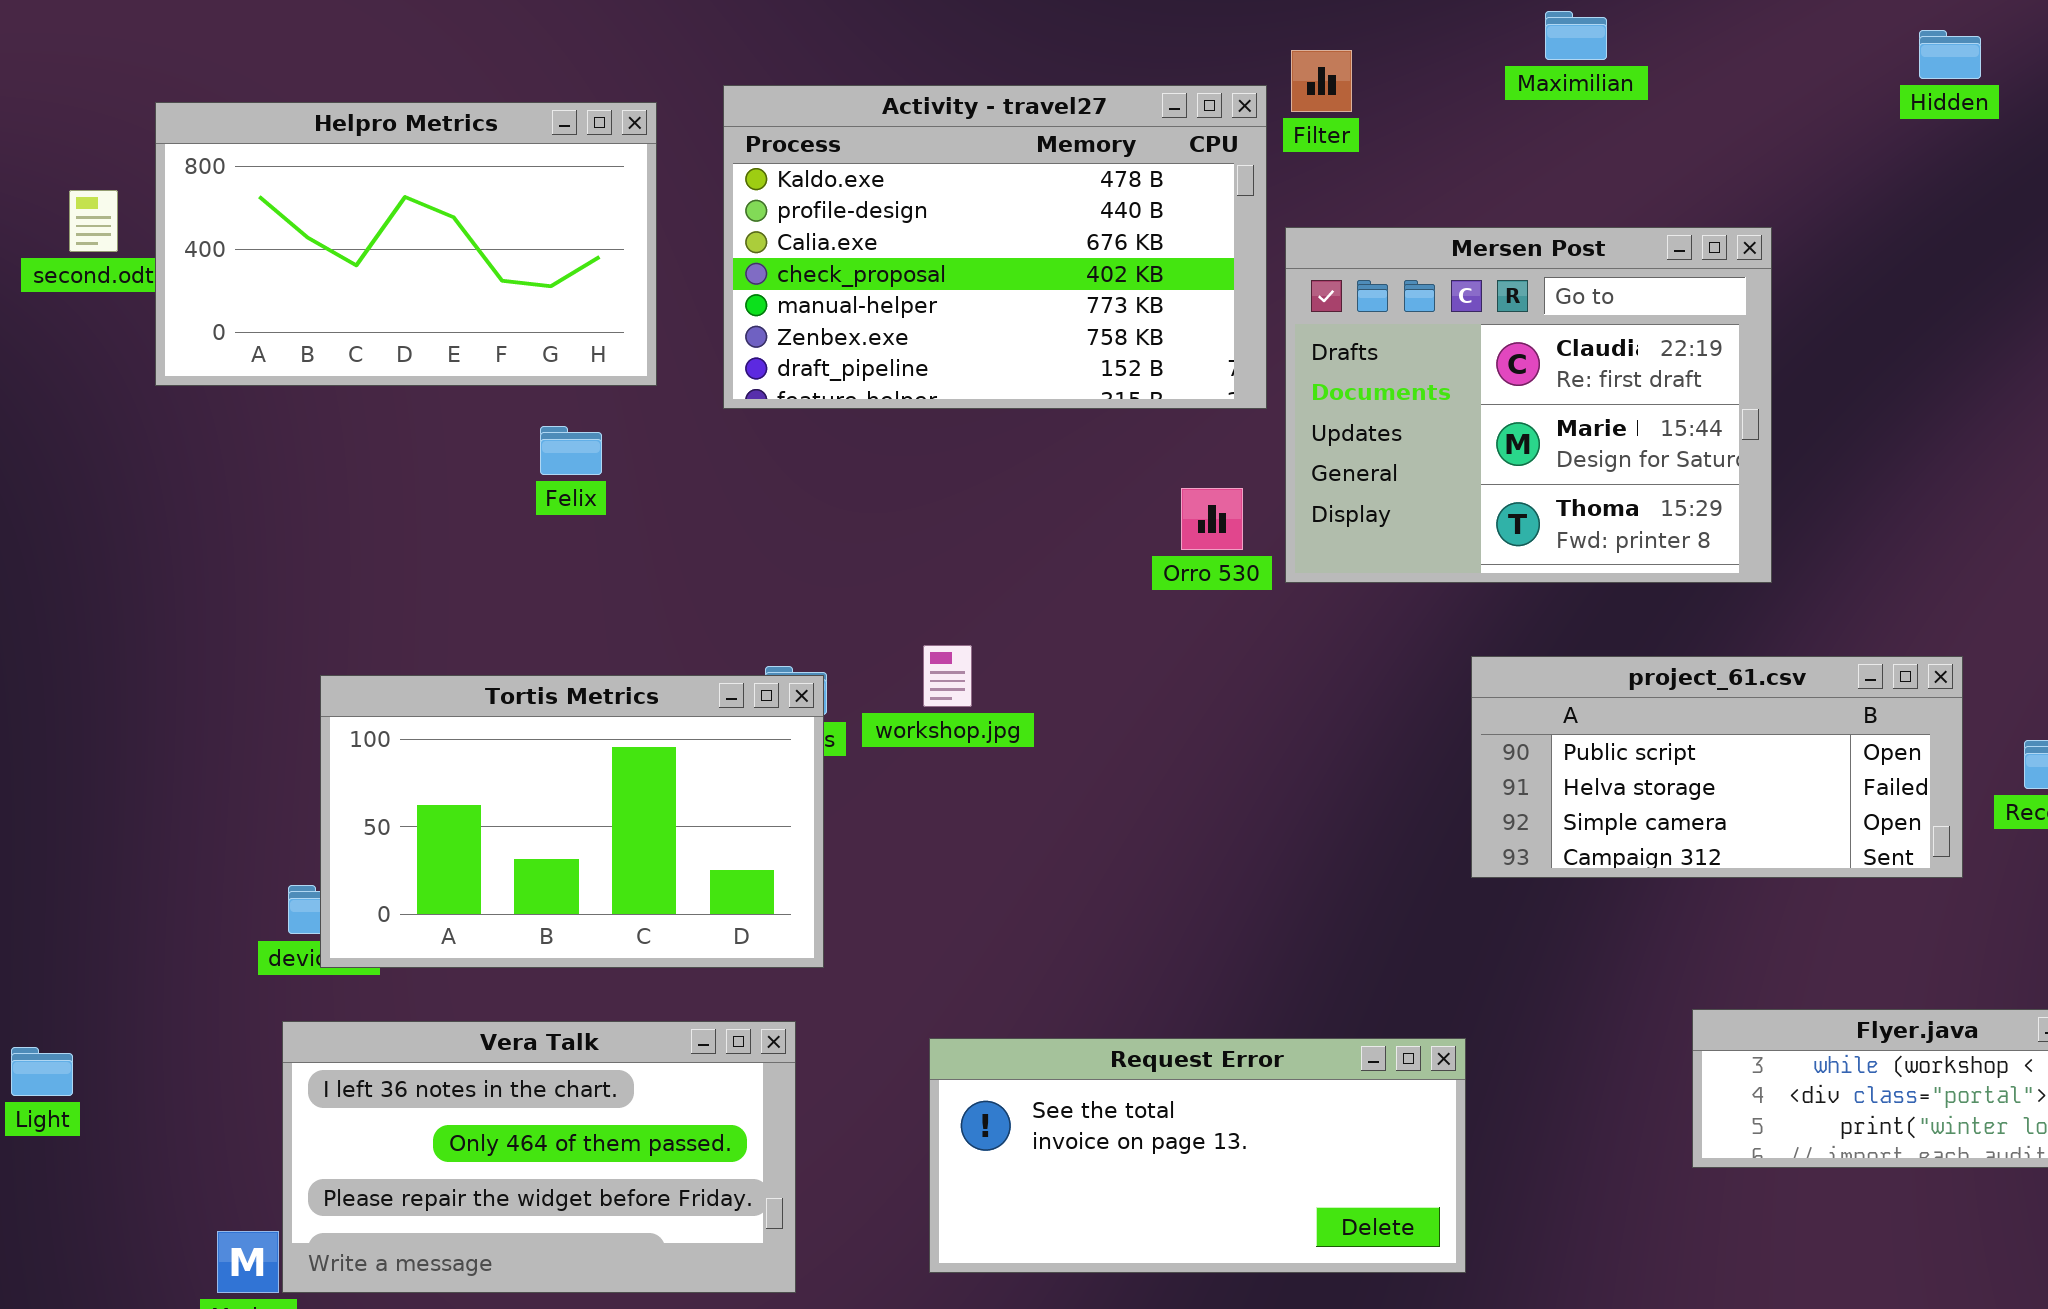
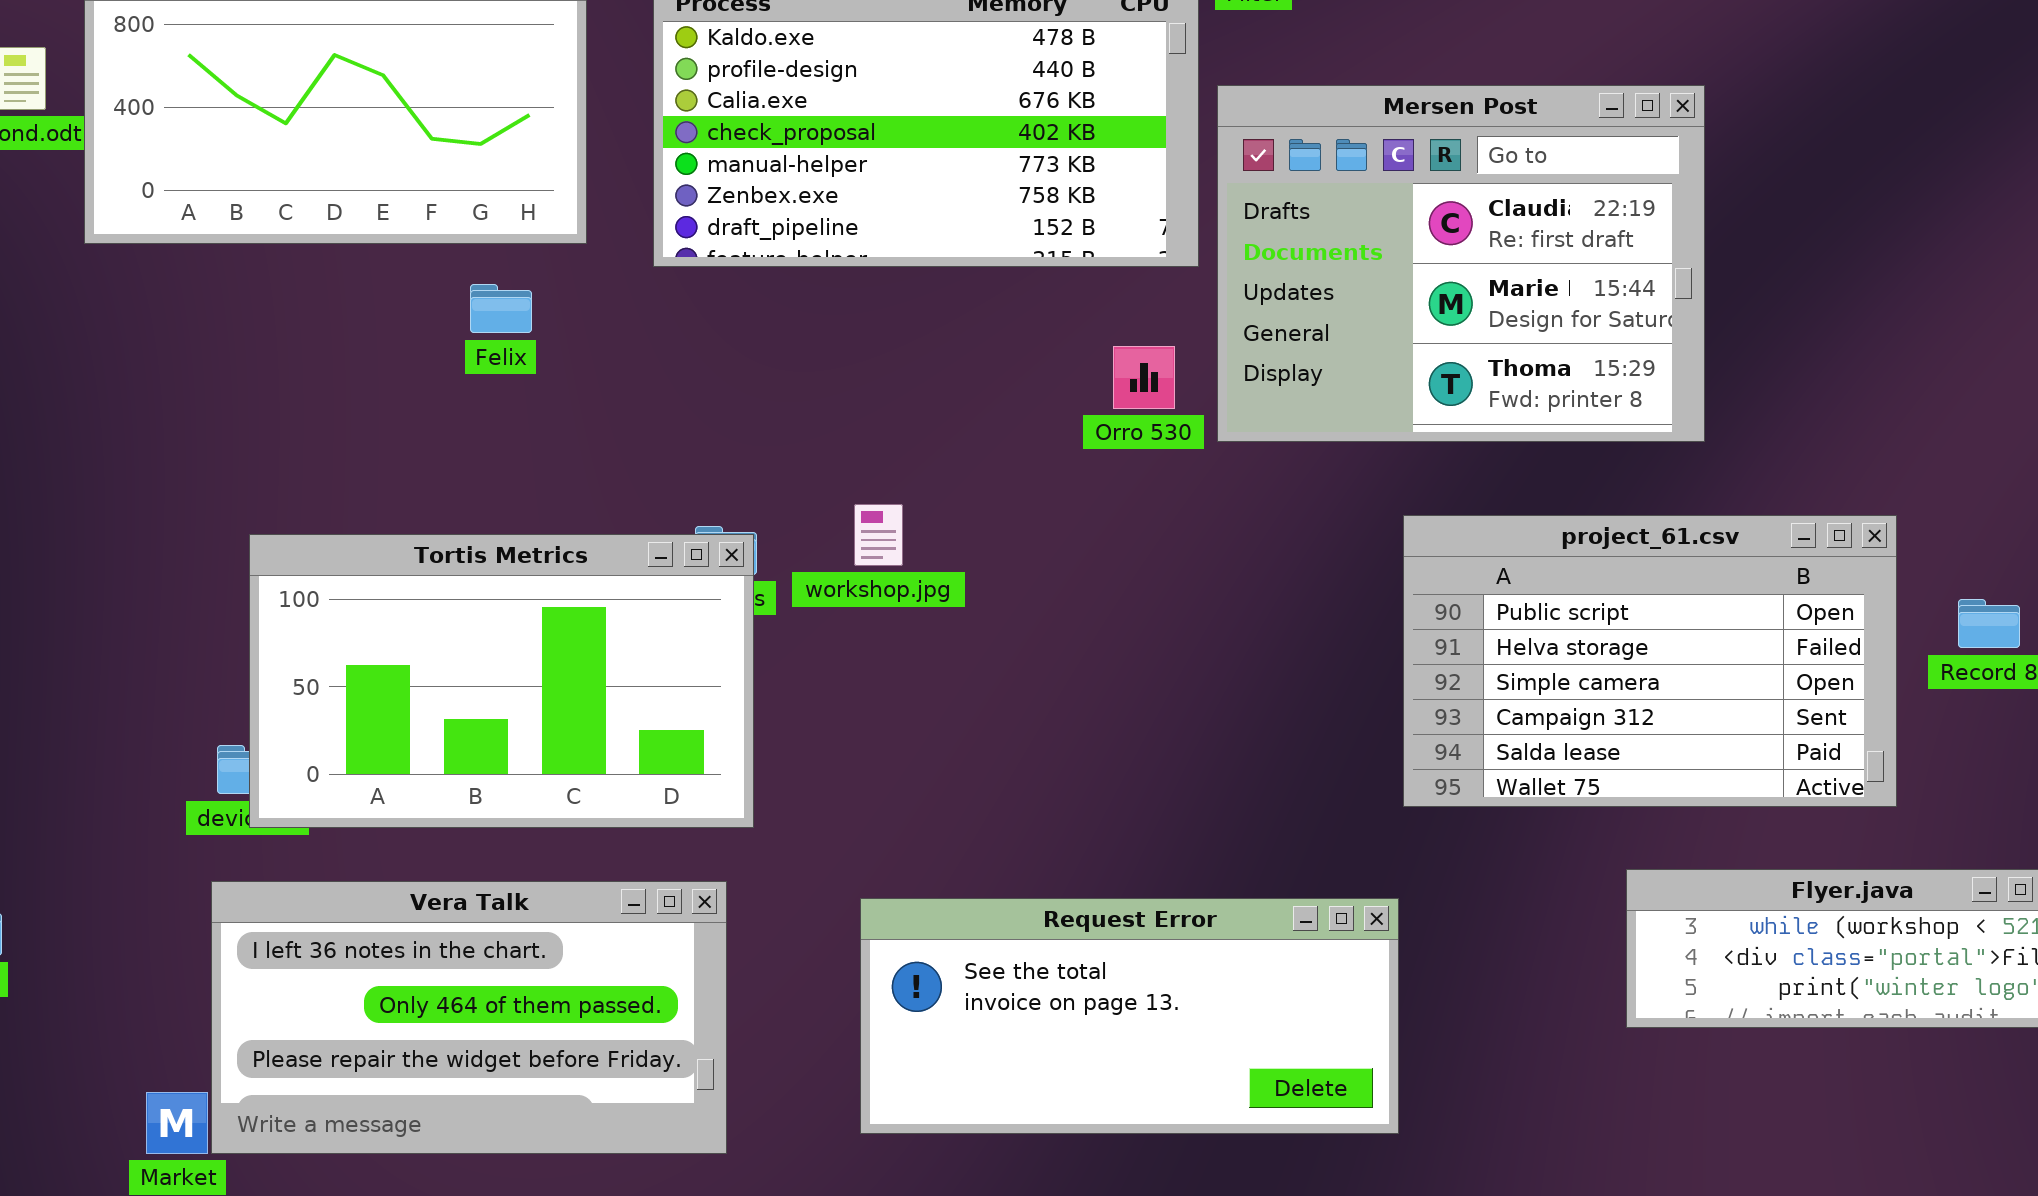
project_61.csv: [1471,656,1963,878] -> [1403,515,1897,807], resized

